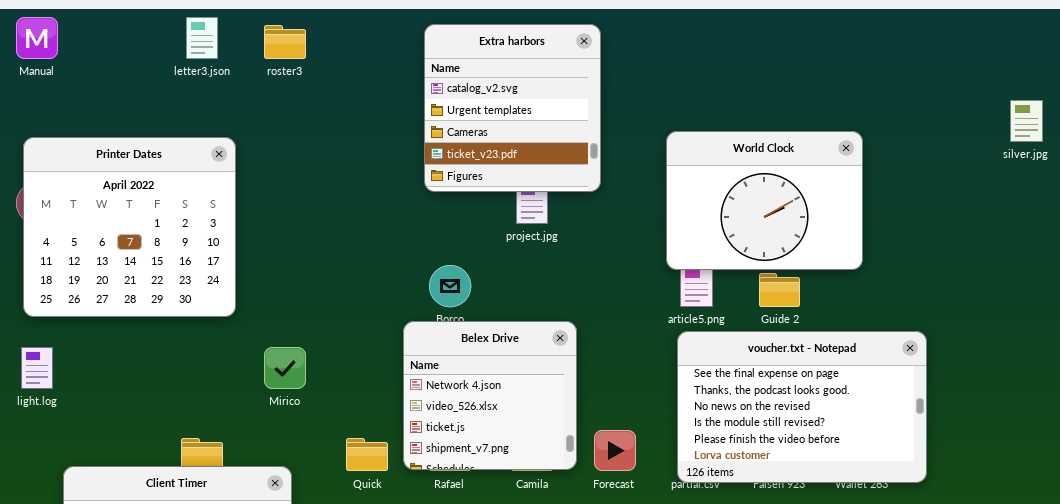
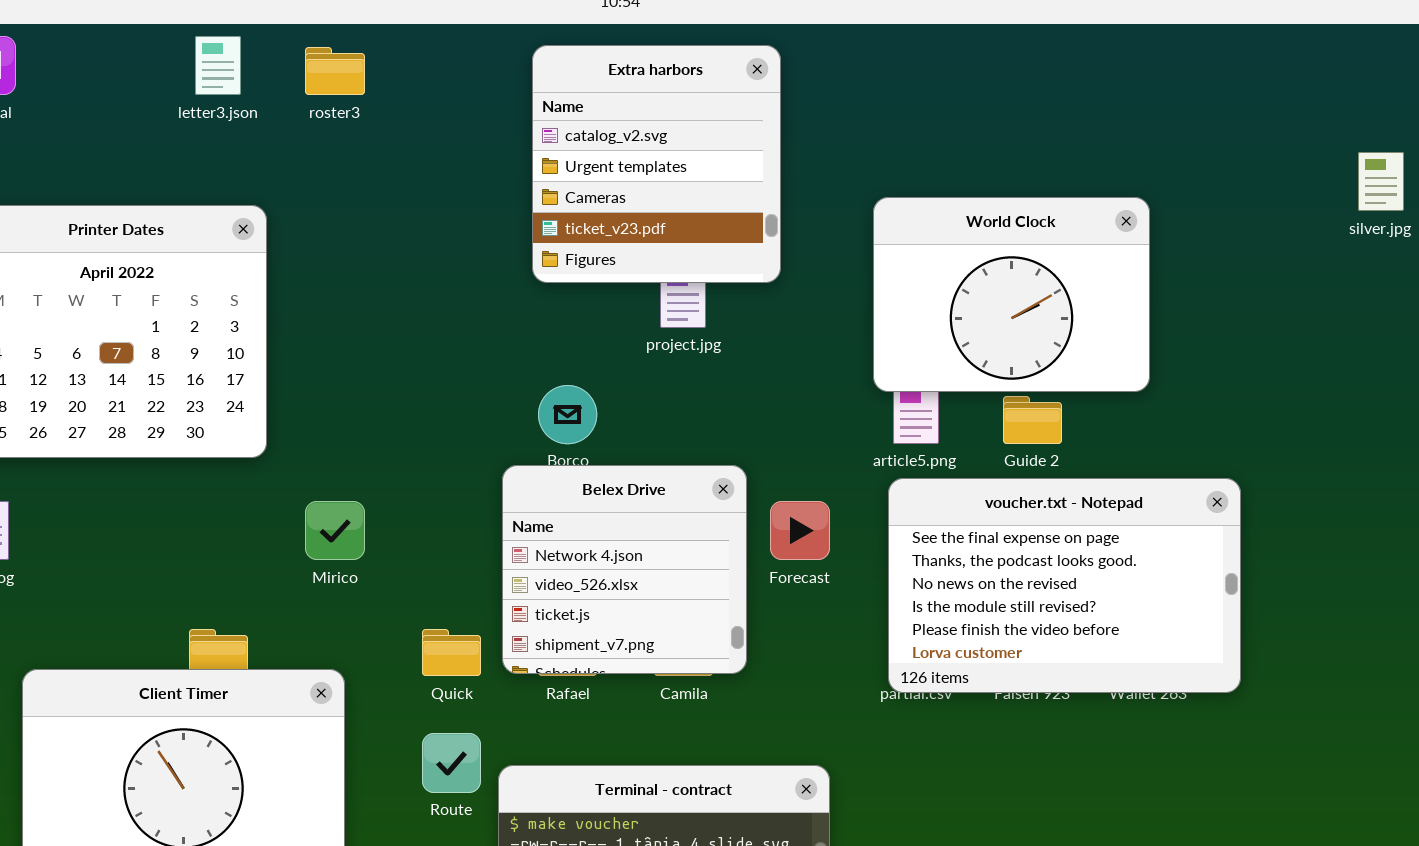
Forecast: [594,430,636,471] -> [770,501,830,560], moved

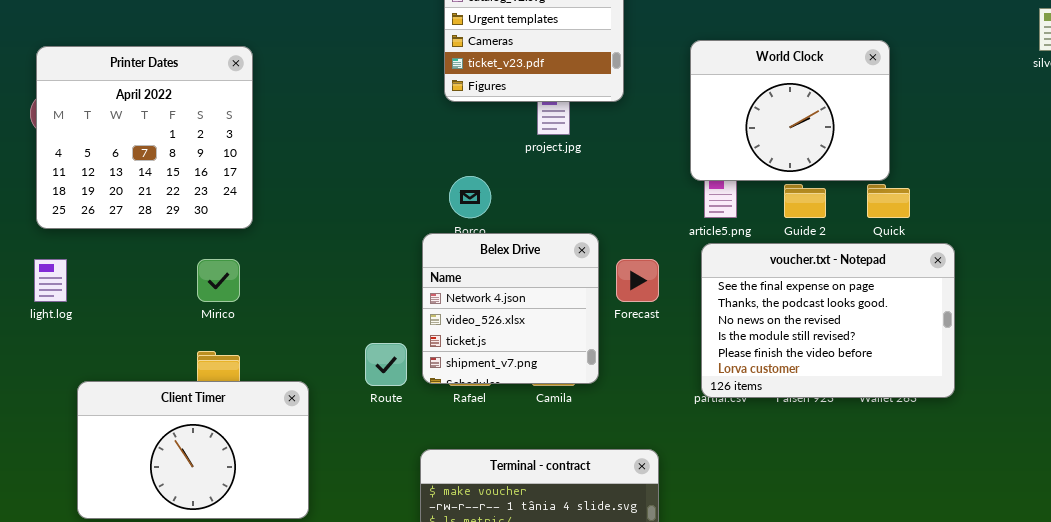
Mirico: [305,501,365,560] -> [197,259,240,302], moved
Quick: [422,629,481,676] -> [867,184,910,218], moved
Route: [422,733,481,793] -> [365,343,407,386], moved

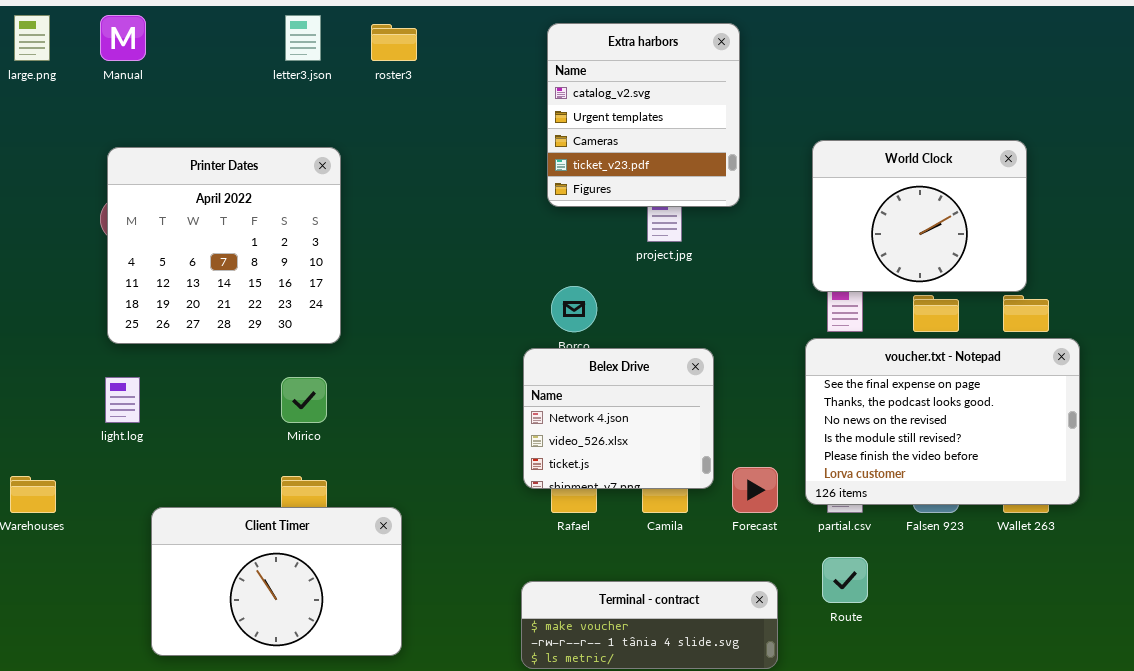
Belex Drive: [422,233,599,384] -> [523,348,714,489], resized
voucher.txt - Notepad: [701,243,955,398] -> [805,338,1080,505], moved
Forecast: [616,259,659,302] -> [732,467,778,513], moved
Route: [365,343,407,386] -> [822,557,868,603], moved

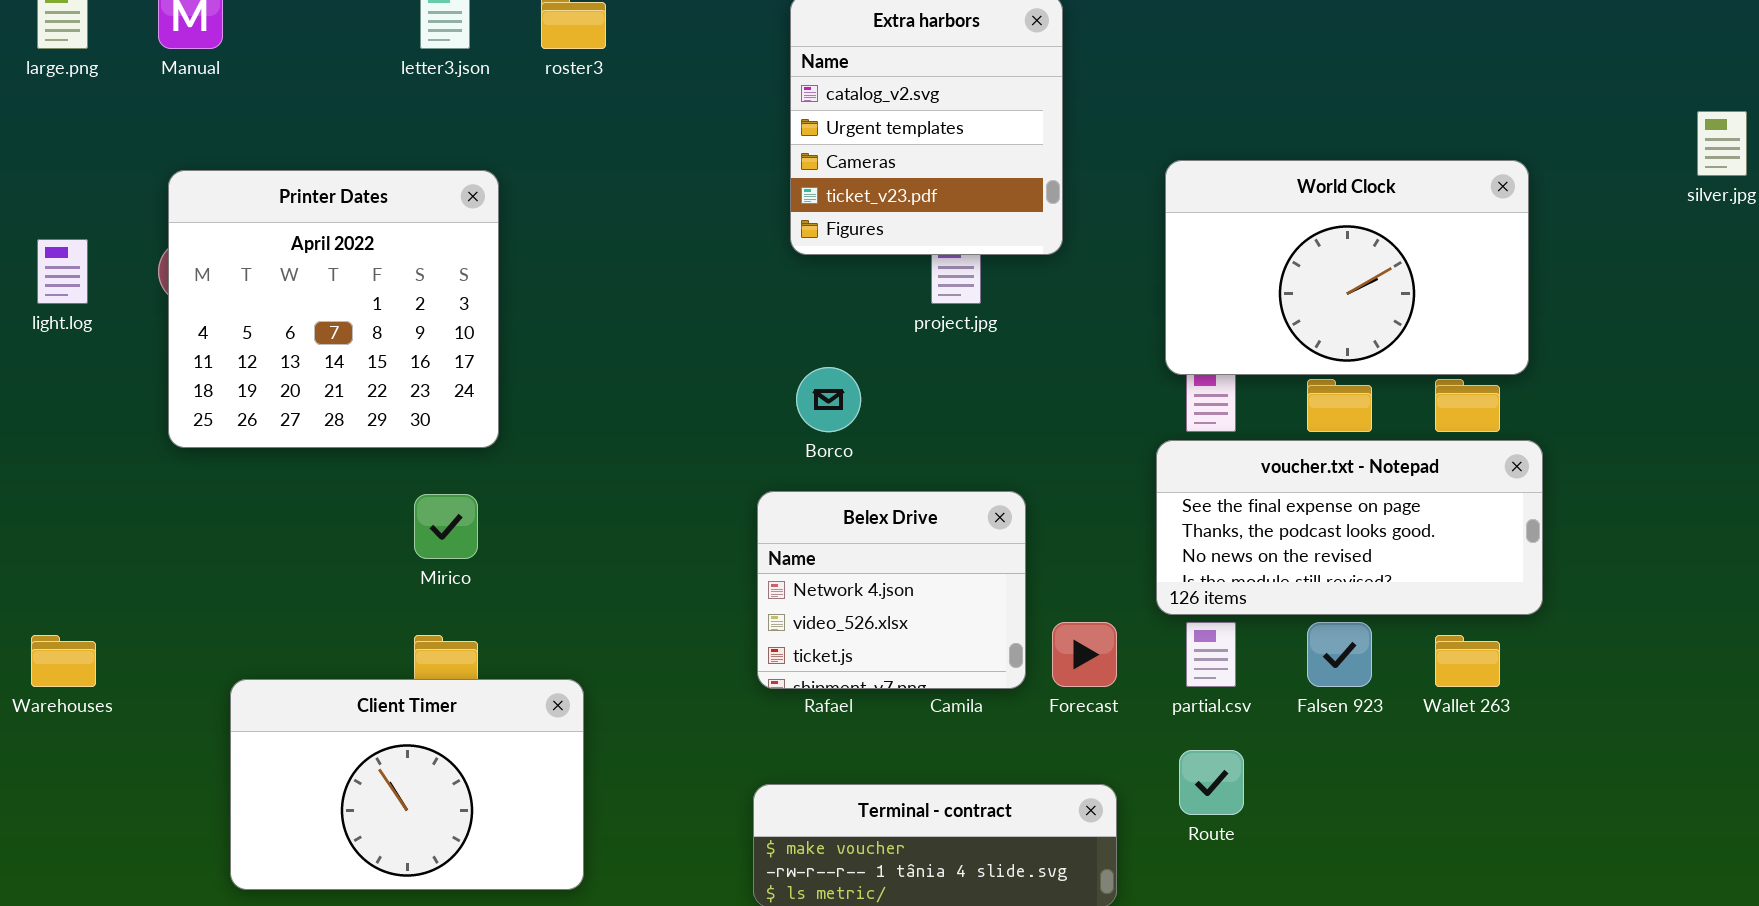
World Clock: [812,140,1027,292] -> [1165,160,1529,375], resized
voucher.txt - Notepad: [805,338,1080,505] -> [1156,440,1543,615], resized
Belex Drive: [523,348,714,489] -> [757,491,1026,689], moved
light.log: [105,377,140,423] -> [37,239,88,304], moved

